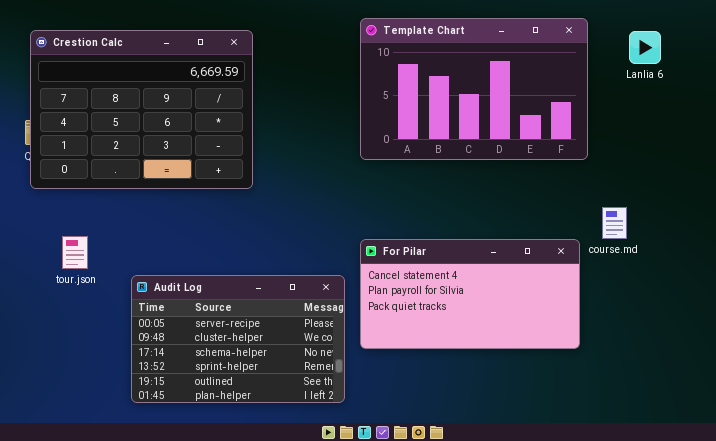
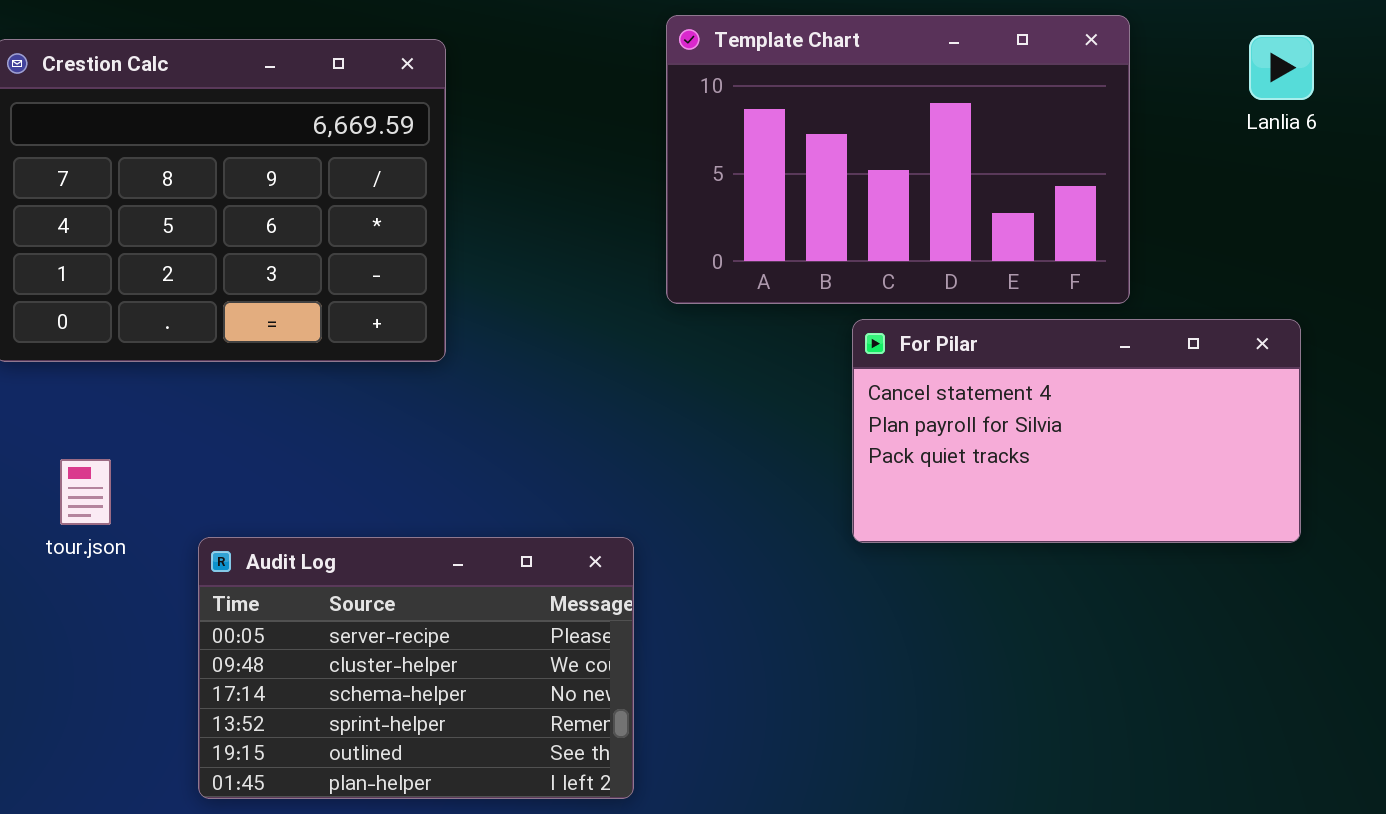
Lanlia 6: [629,31,661,64] -> [1249,35,1314,100], moved
For Pilar: [360,239,580,349] -> [852,319,1301,543], moved

